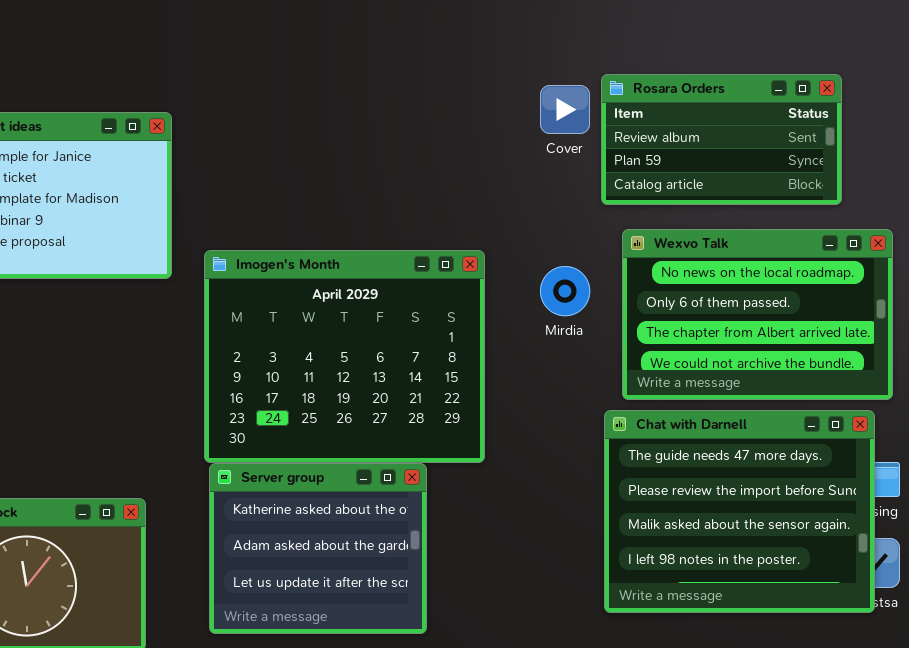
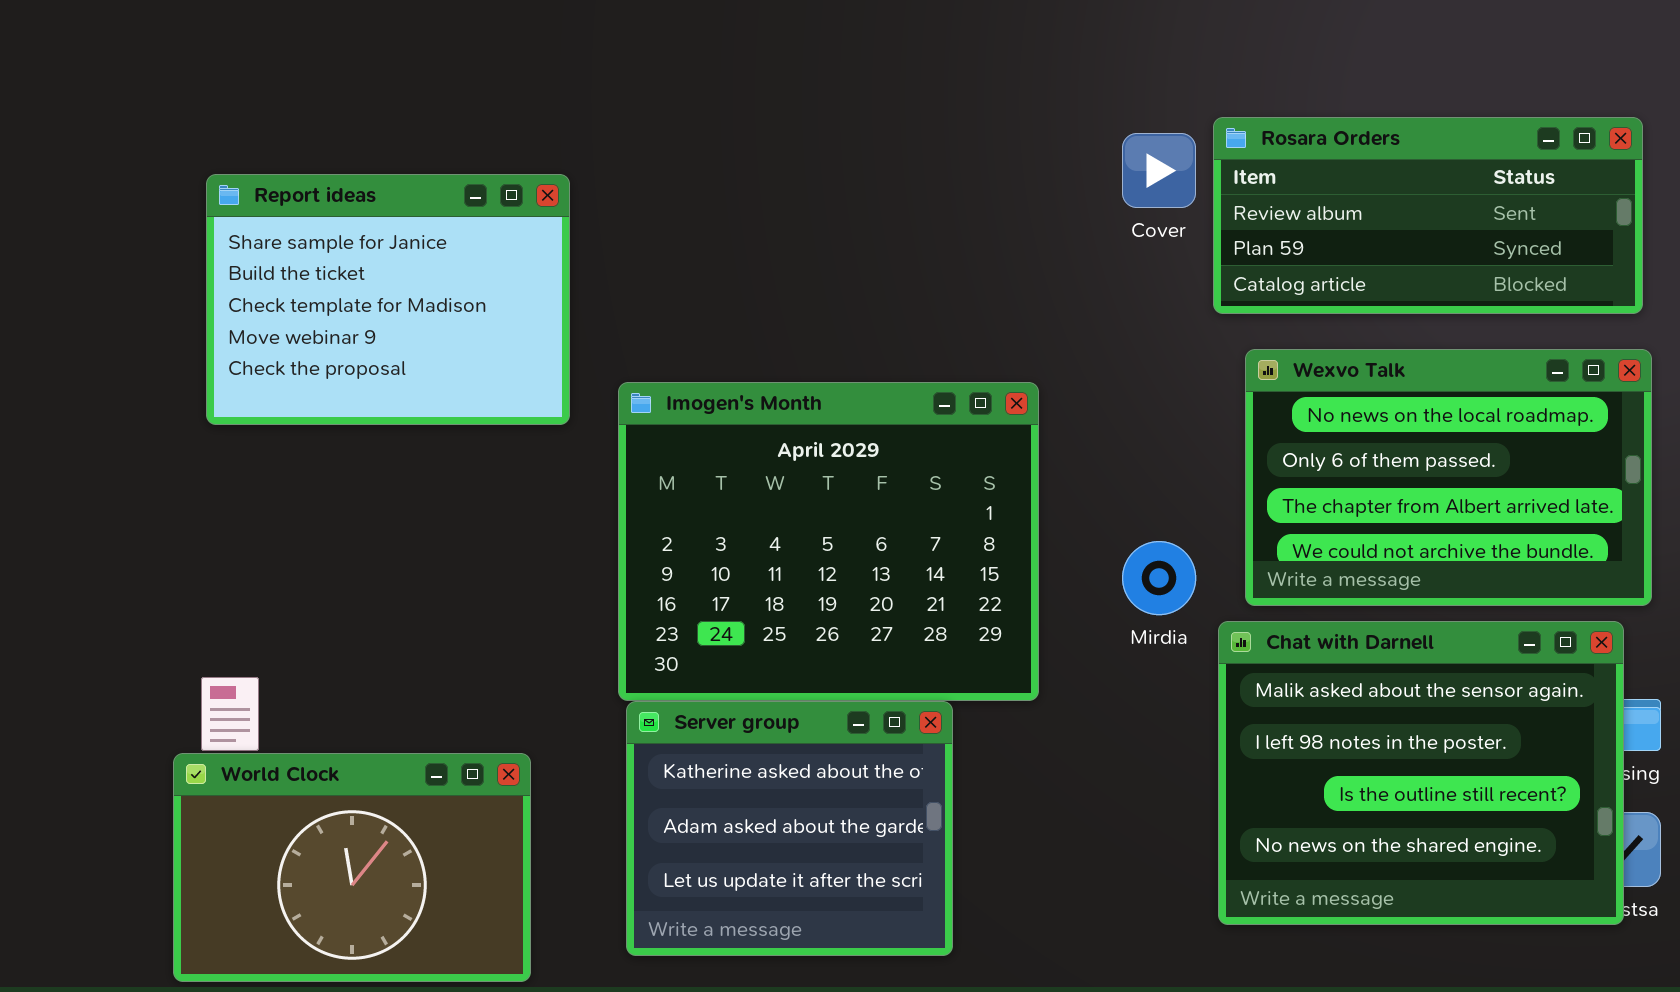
Rosara Orders: [601,74,842,205] -> [1213,117,1643,314], resized
Mirdia: [540,266,590,316] -> [1122,541,1196,615], moved
Chat with Darnell: [604,410,875,613] -> [1218,621,1624,925], scrolled down 2 rows

